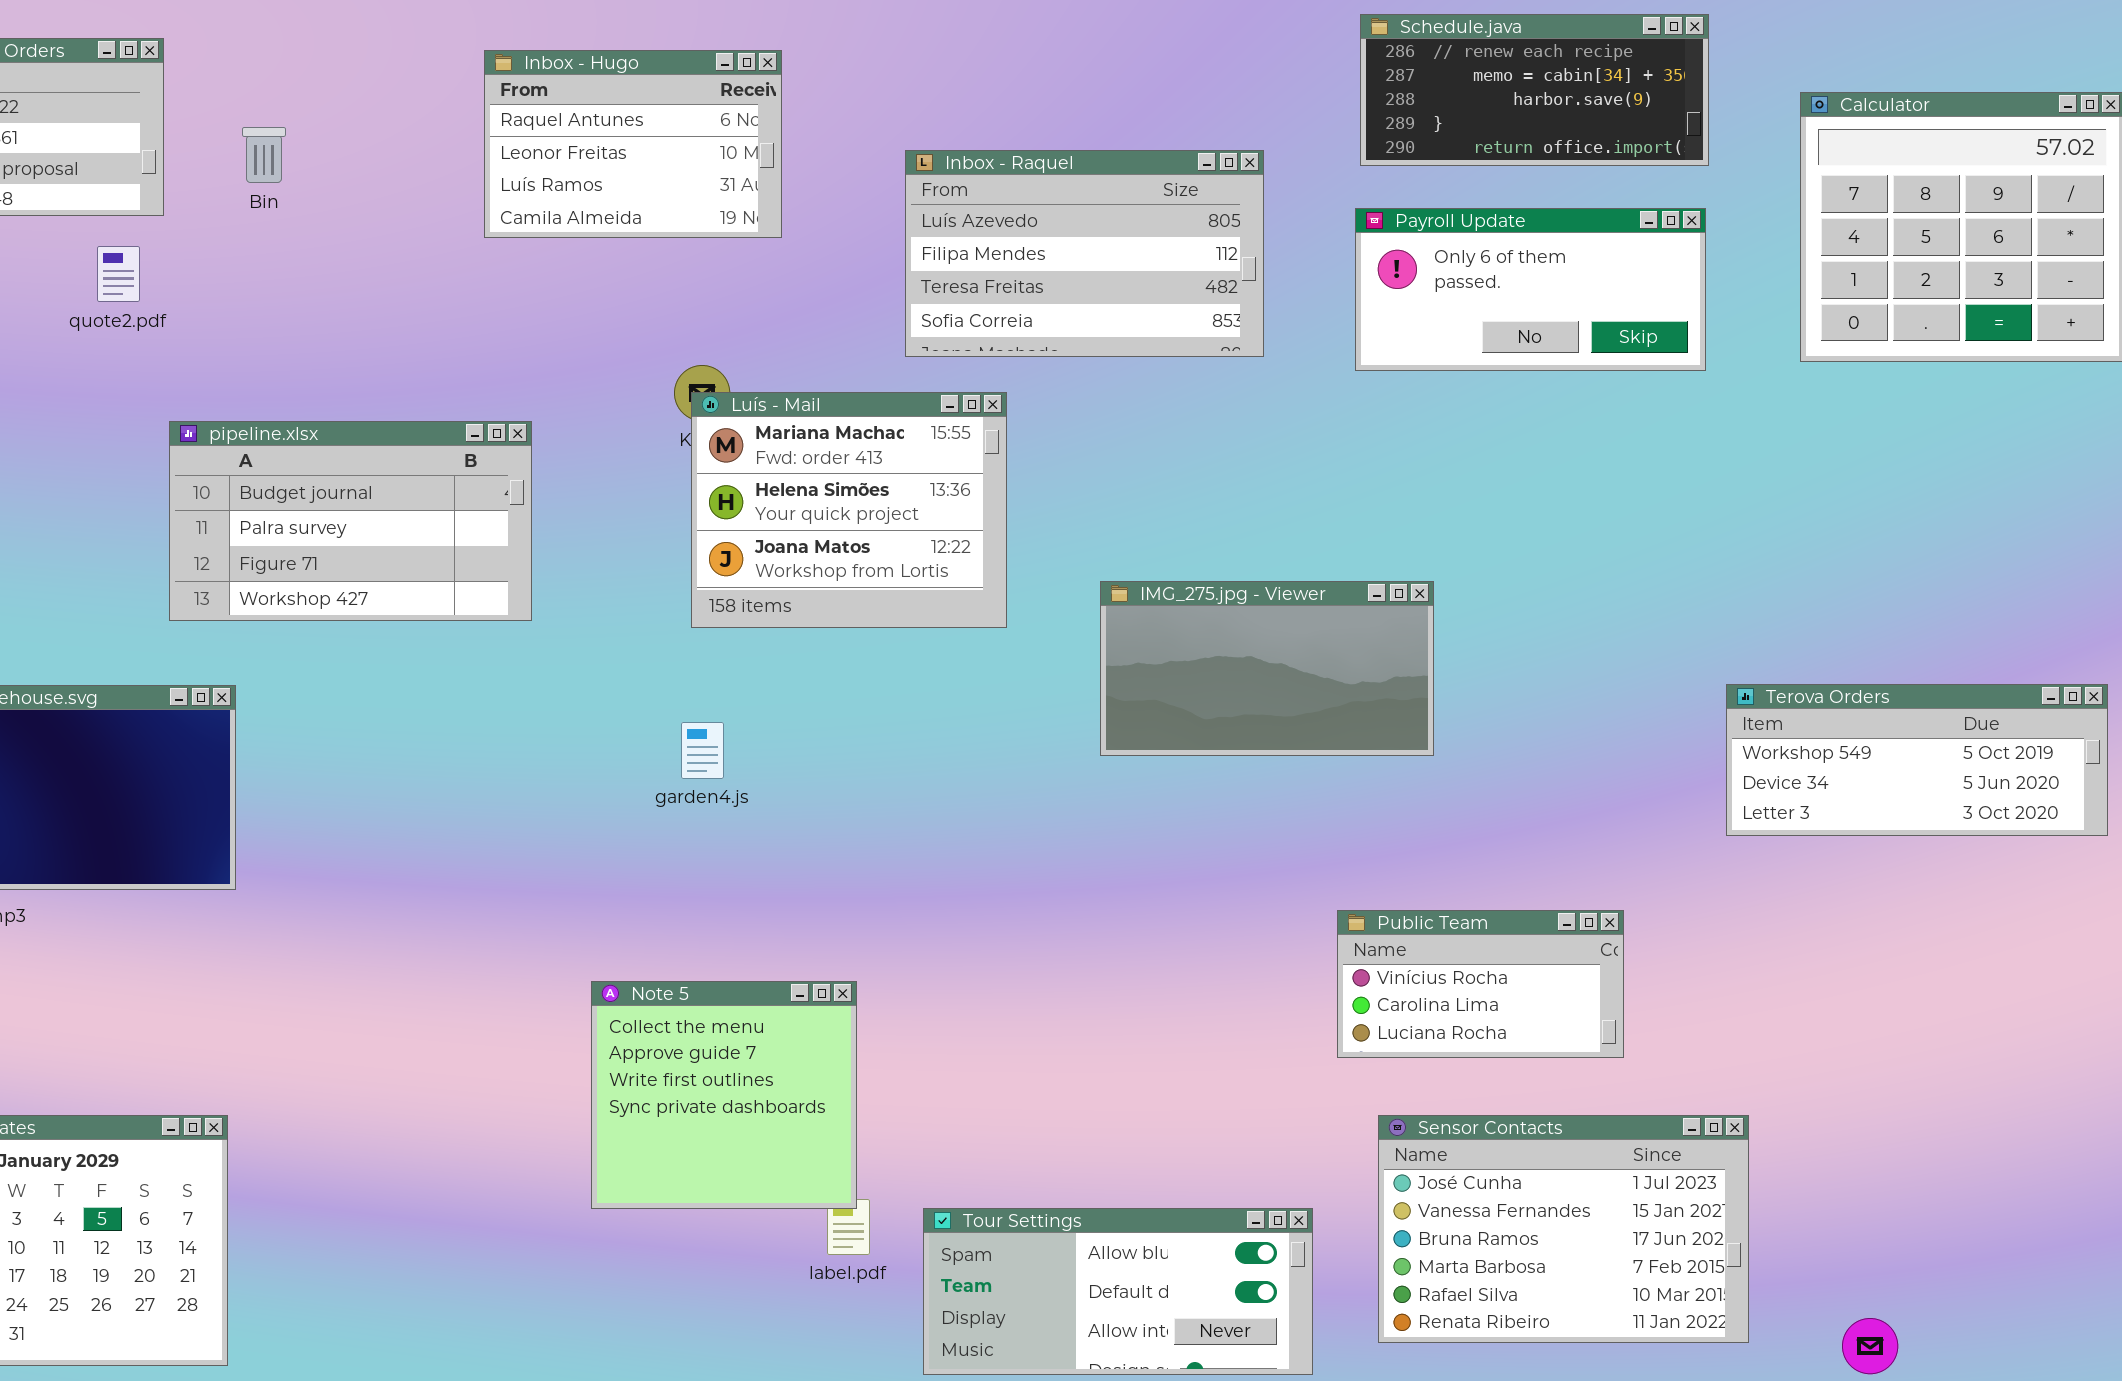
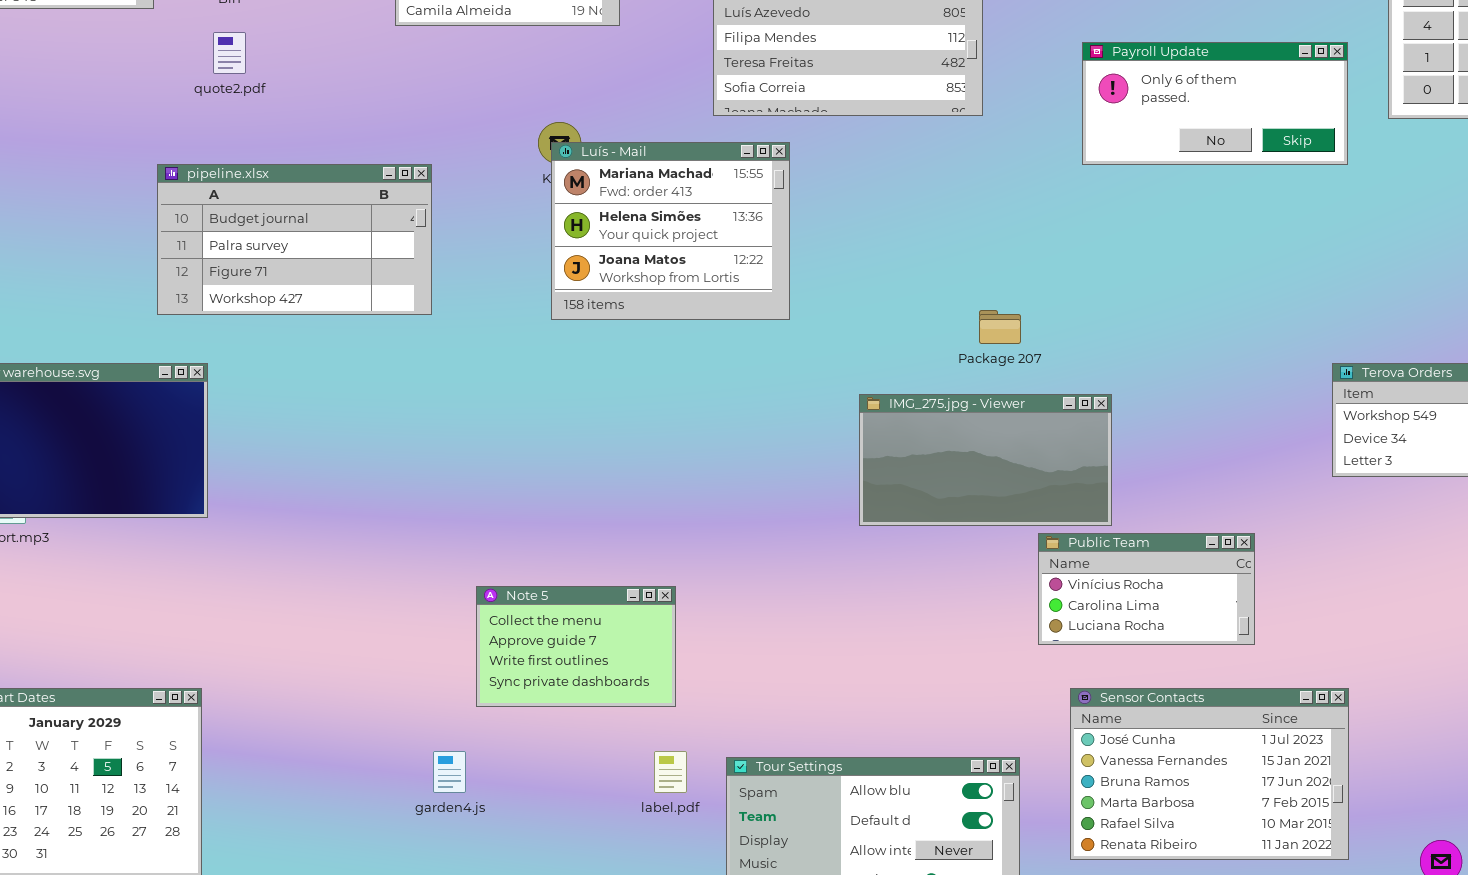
Payroll Update: [1355,208,1706,371] -> [1082,42,1348,165], moved
quote2.pdf: [97,246,140,302] -> [213,32,246,74], moved
IMG_275.jpg - Viewer: [1100,581,1434,756] -> [859,394,1112,526], moved
garden4.js: [681,722,724,779] -> [433,751,466,793], moved
Note 5: [591,981,857,1209] -> [476,586,676,707], resized

